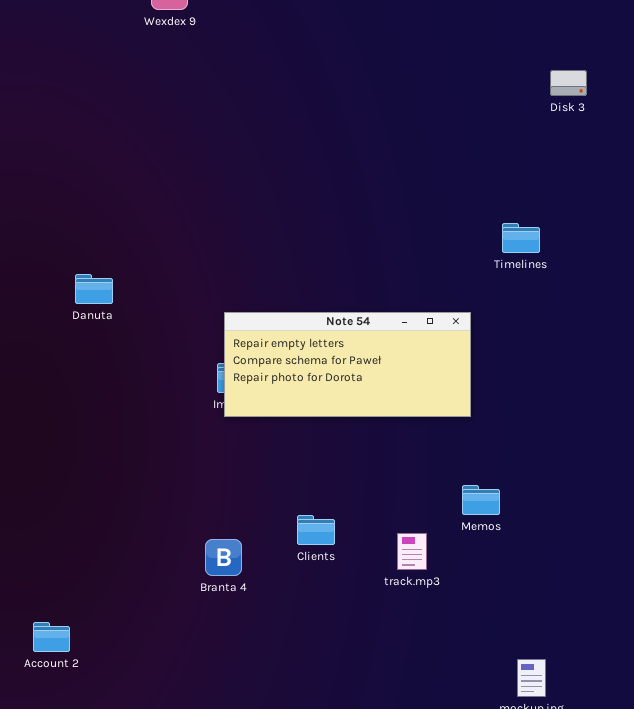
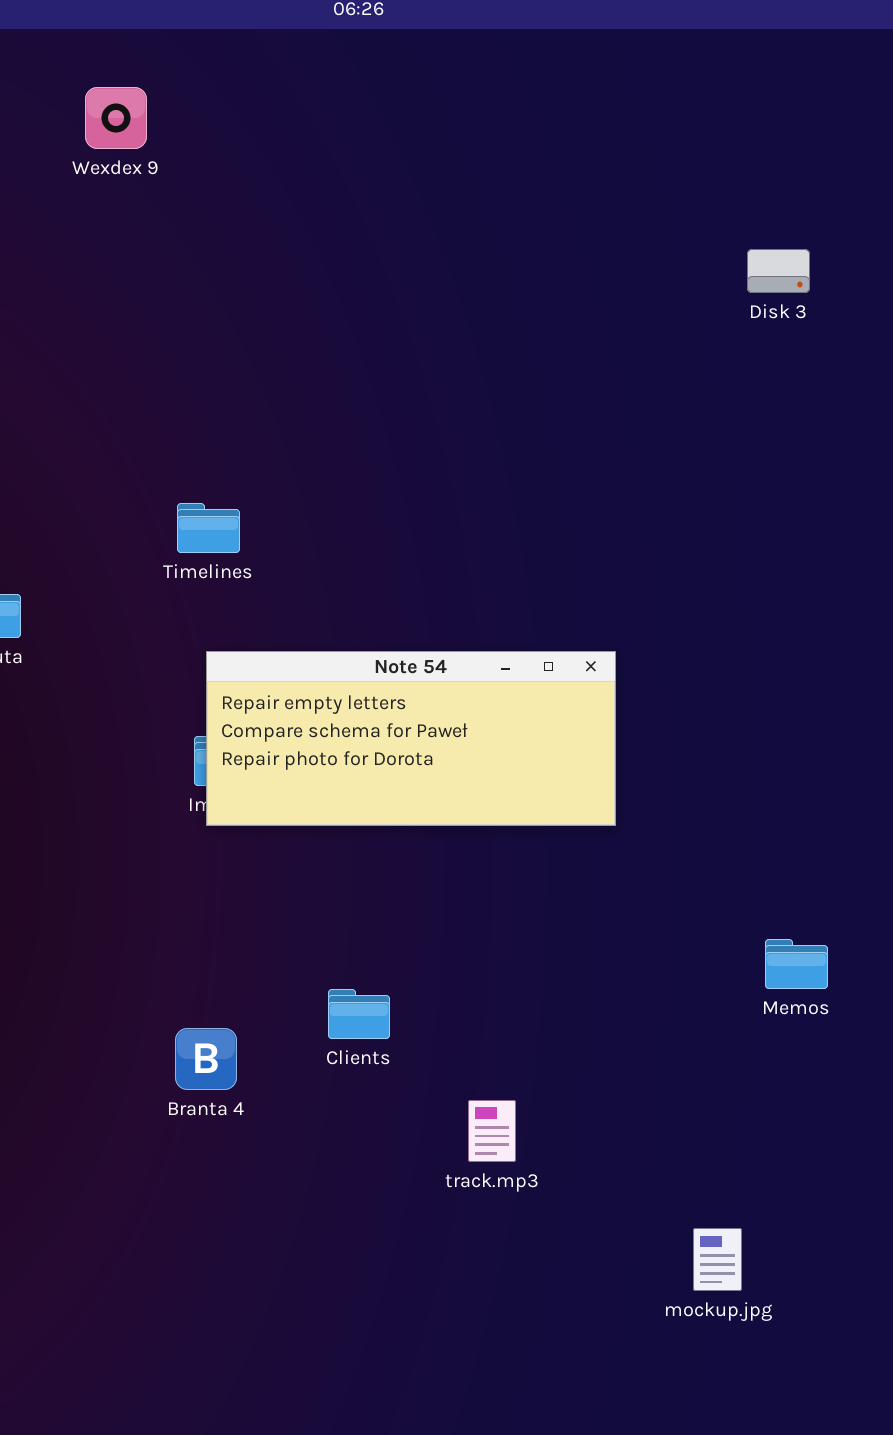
Timelines: [502,223,540,253] -> [177,503,240,553], moved
Memos: [462,485,500,515] -> [765,939,828,989], moved
track.mp3: [397,533,427,570] -> [468,1100,516,1162], moved

